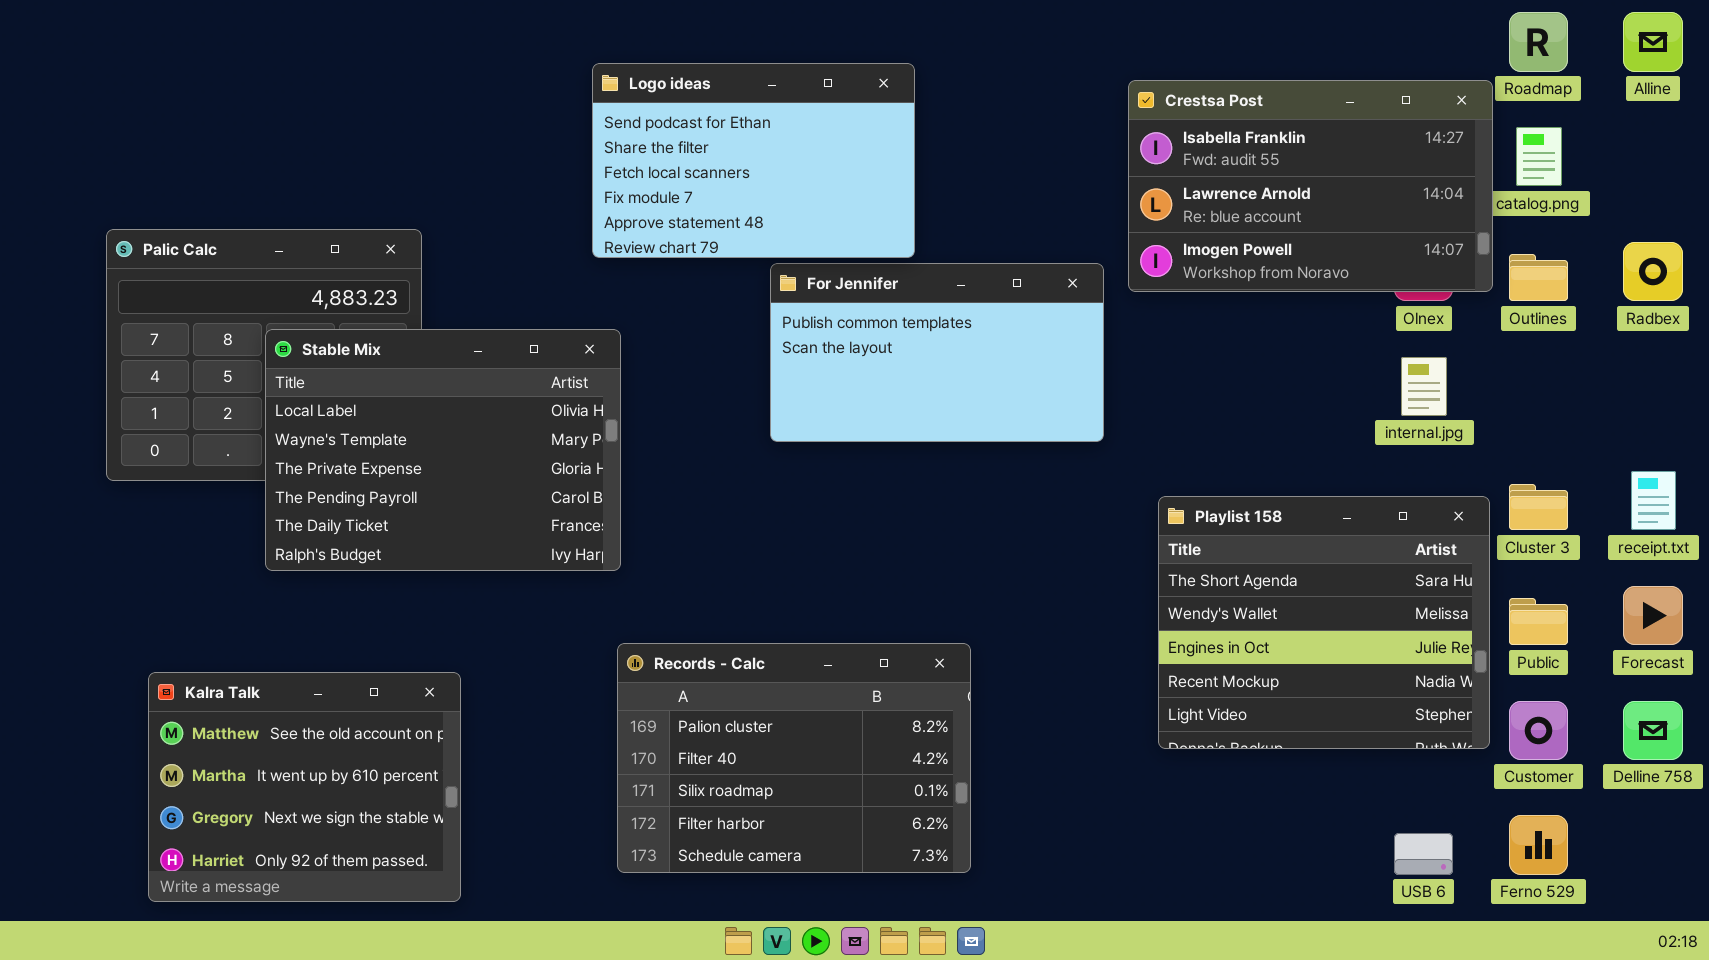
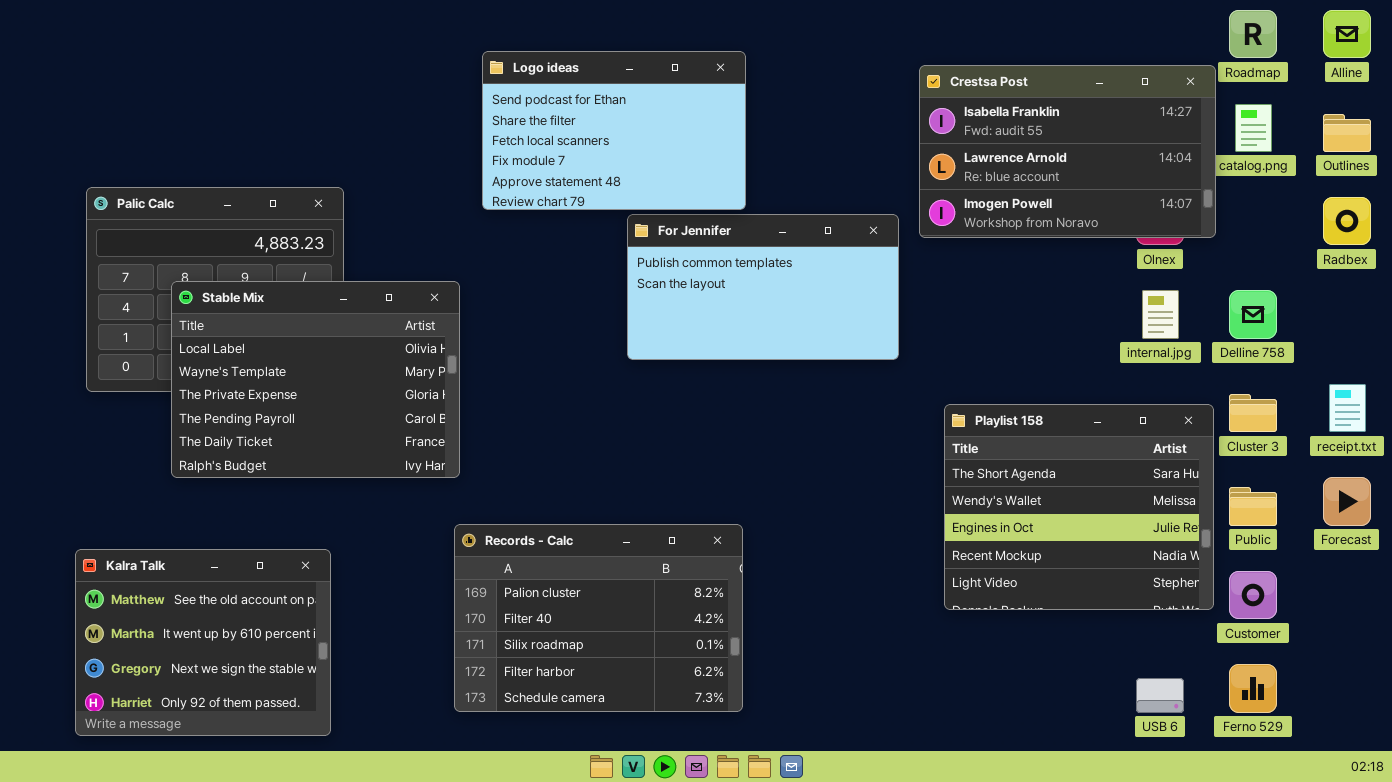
Outlines: [1509,254,1568,301] -> [1323,114,1371,152], moved
Stable Mix: [265,329,621,571] -> [171,281,460,478], moved
Records - Calc: [617,643,971,873] -> [454,524,743,712], moved
Kalra Talk: [148,672,461,902] -> [75,549,331,736], moved
Delline 758: [1623,701,1683,760] -> [1229,290,1277,339], moved

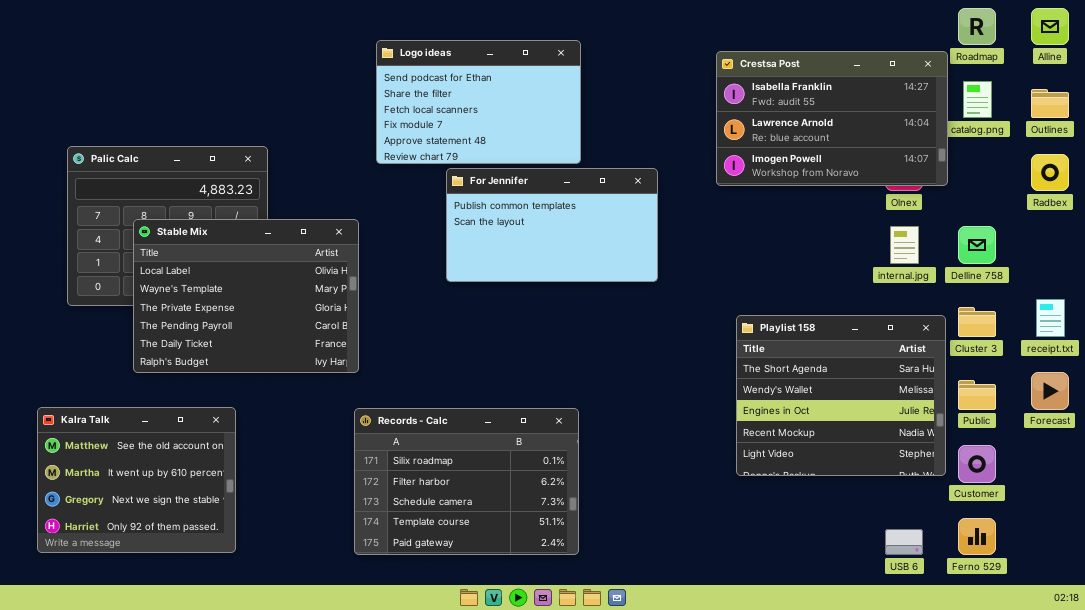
For Jennifer: [627,214,899,360] -> [446,168,658,282], moved
Records - Calc: [454,524,743,712] -> [354,408,579,555], scrolled down 2 rows
Kalra Talk: [75,549,331,736] -> [37,407,236,553], moved

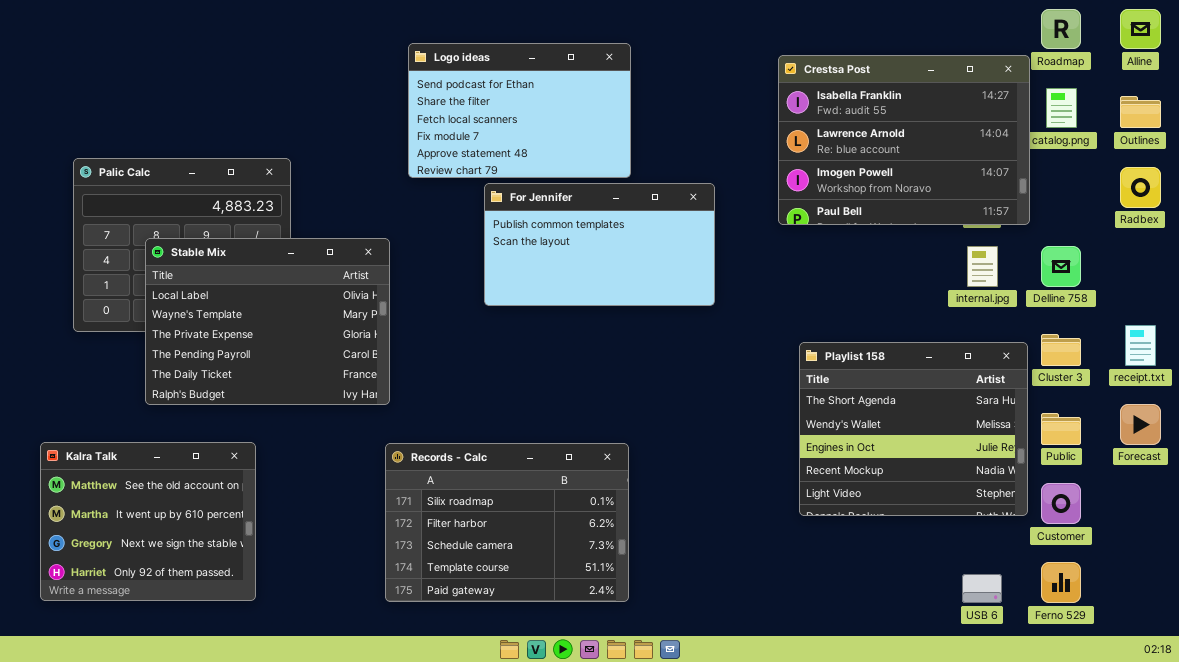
Crestsa Post: [716,51,948,186] -> [778,55,1030,225], resized

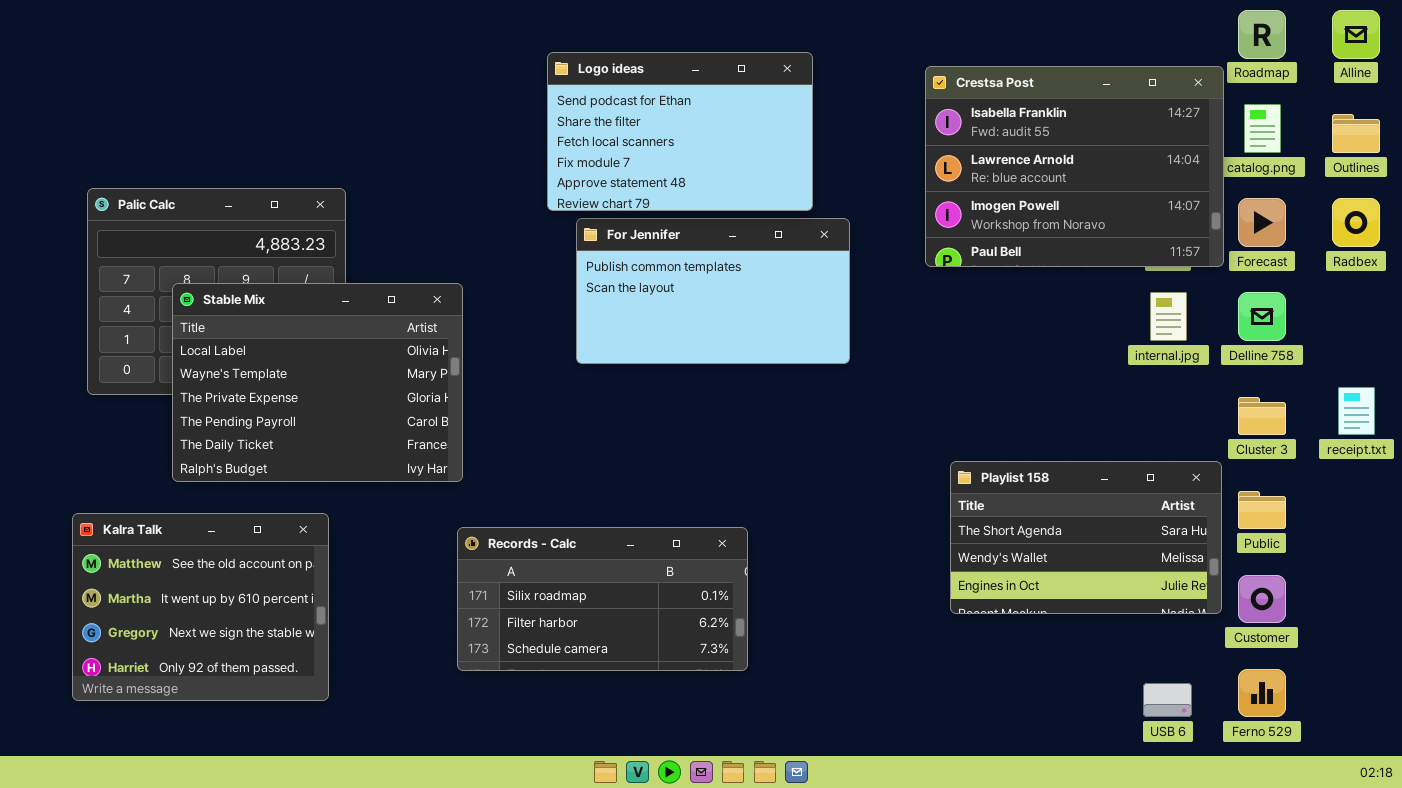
Logo ideas: [408,43,631,178] -> [547,52,813,211], moved
Playlist 158: [799,342,1028,516] -> [950,461,1222,614], resized
Forecast: [1120,404,1161,445] -> [1238,198,1286,247], moved
Kalra Talk: [40,442,256,601] -> [72,513,329,701], moved
Records - Calc: [385,443,629,602] -> [457,527,748,671], resized

